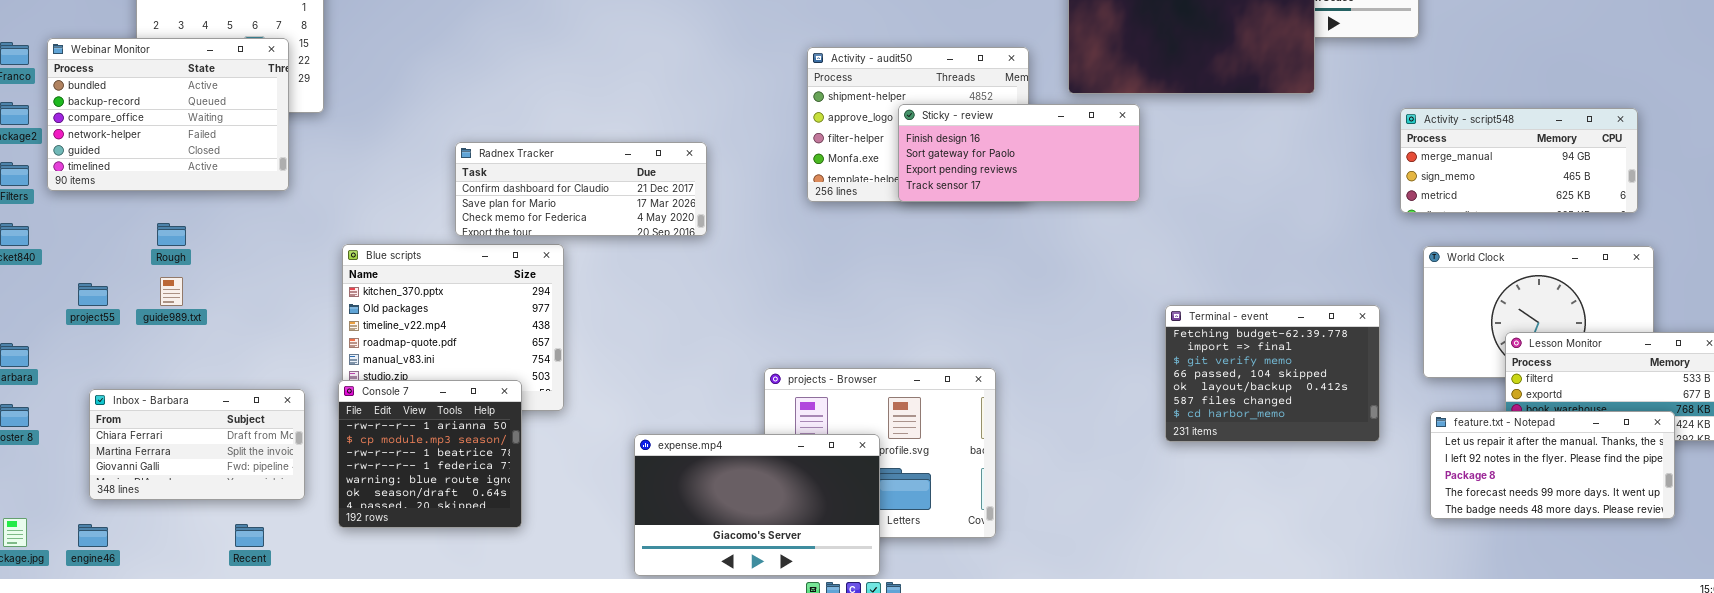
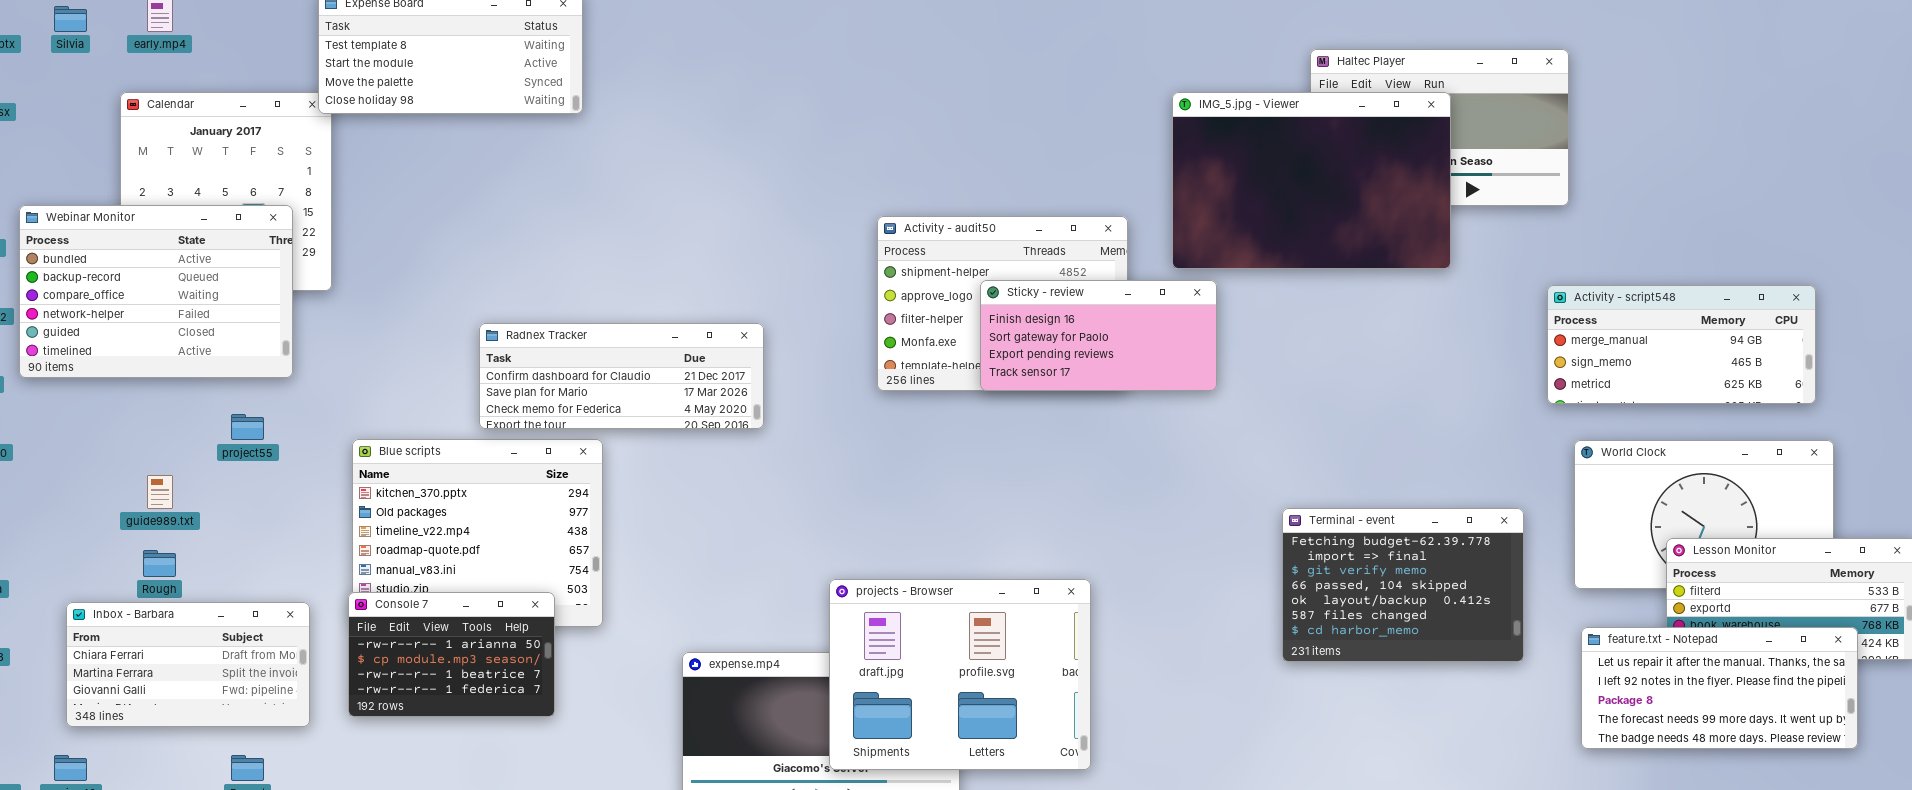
Sticky - review: [898,104,1140,202] -> [980,280,1217,391], resized
Rough: [157,223,186,246] -> [143,550,176,577], moved
project55: [78,283,108,306] -> [231,414,264,440], moved
projects - Browser: [764,368,996,538] -> [829,579,1091,770], raised
Console 7: [338,380,522,528] -> [348,592,555,717], resized

